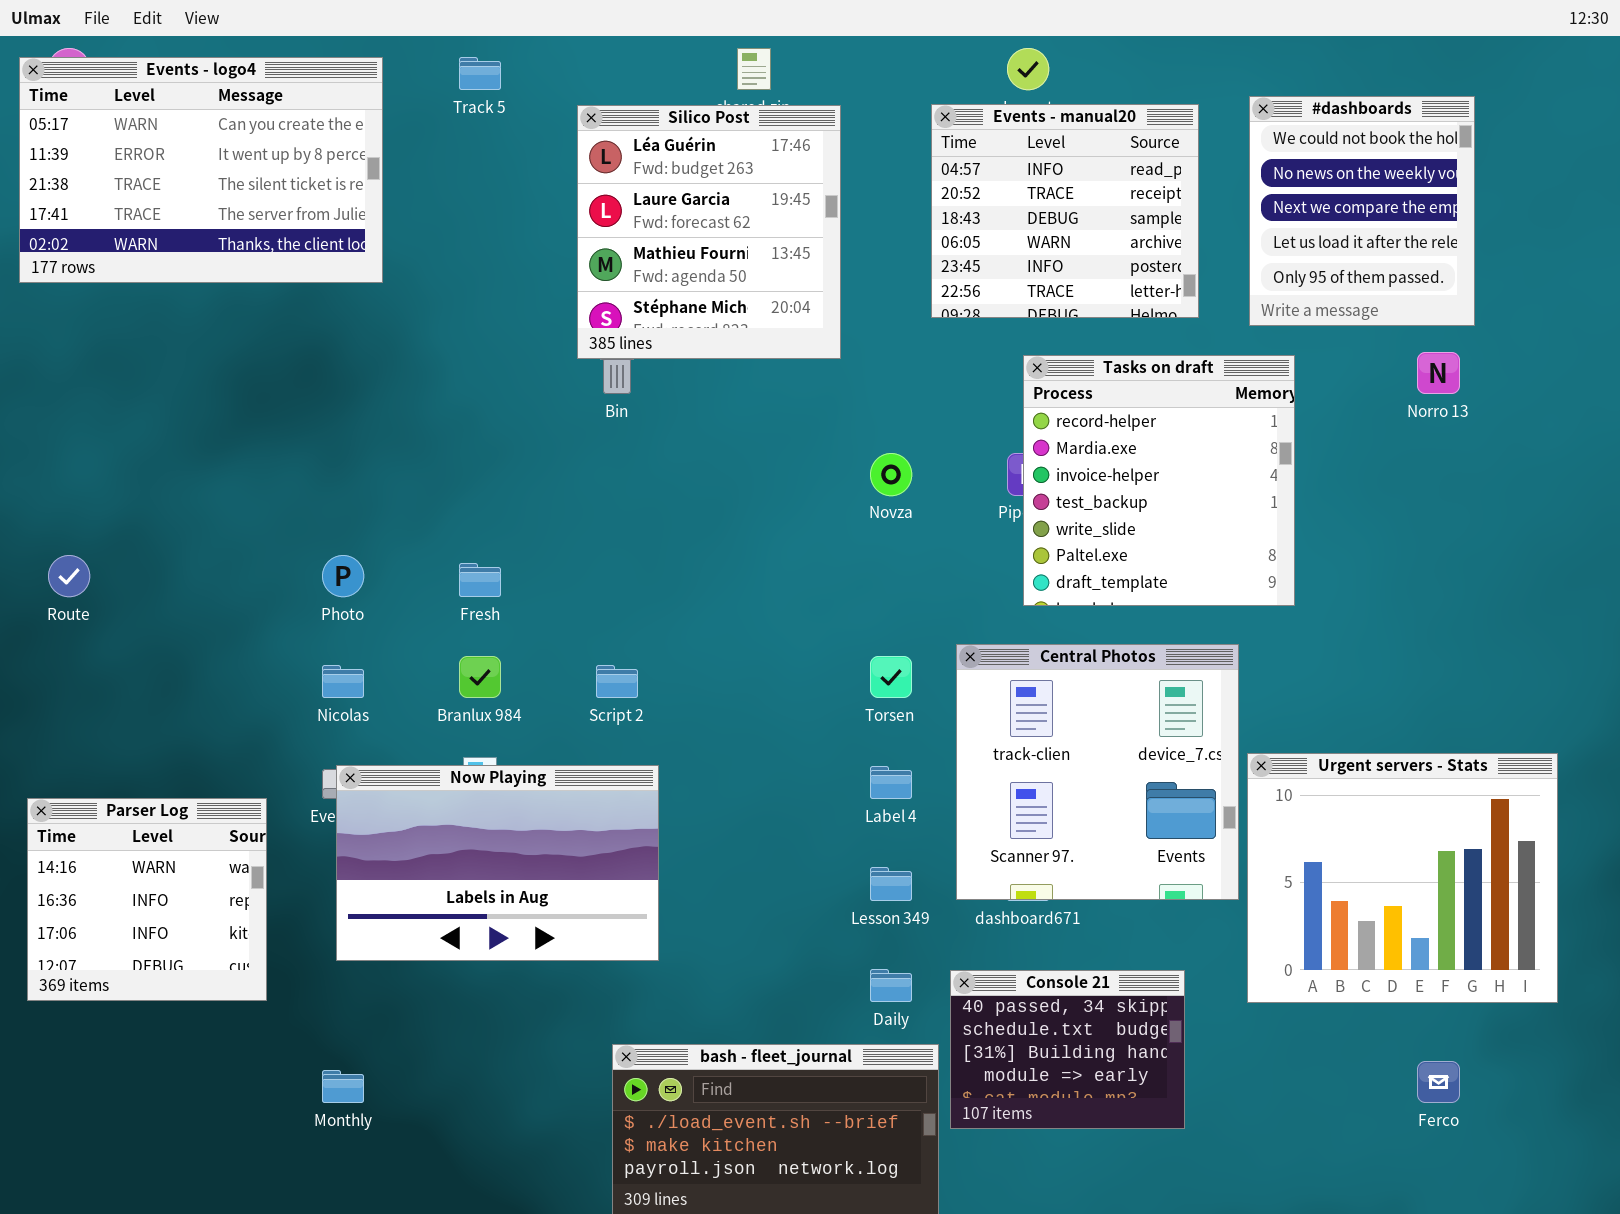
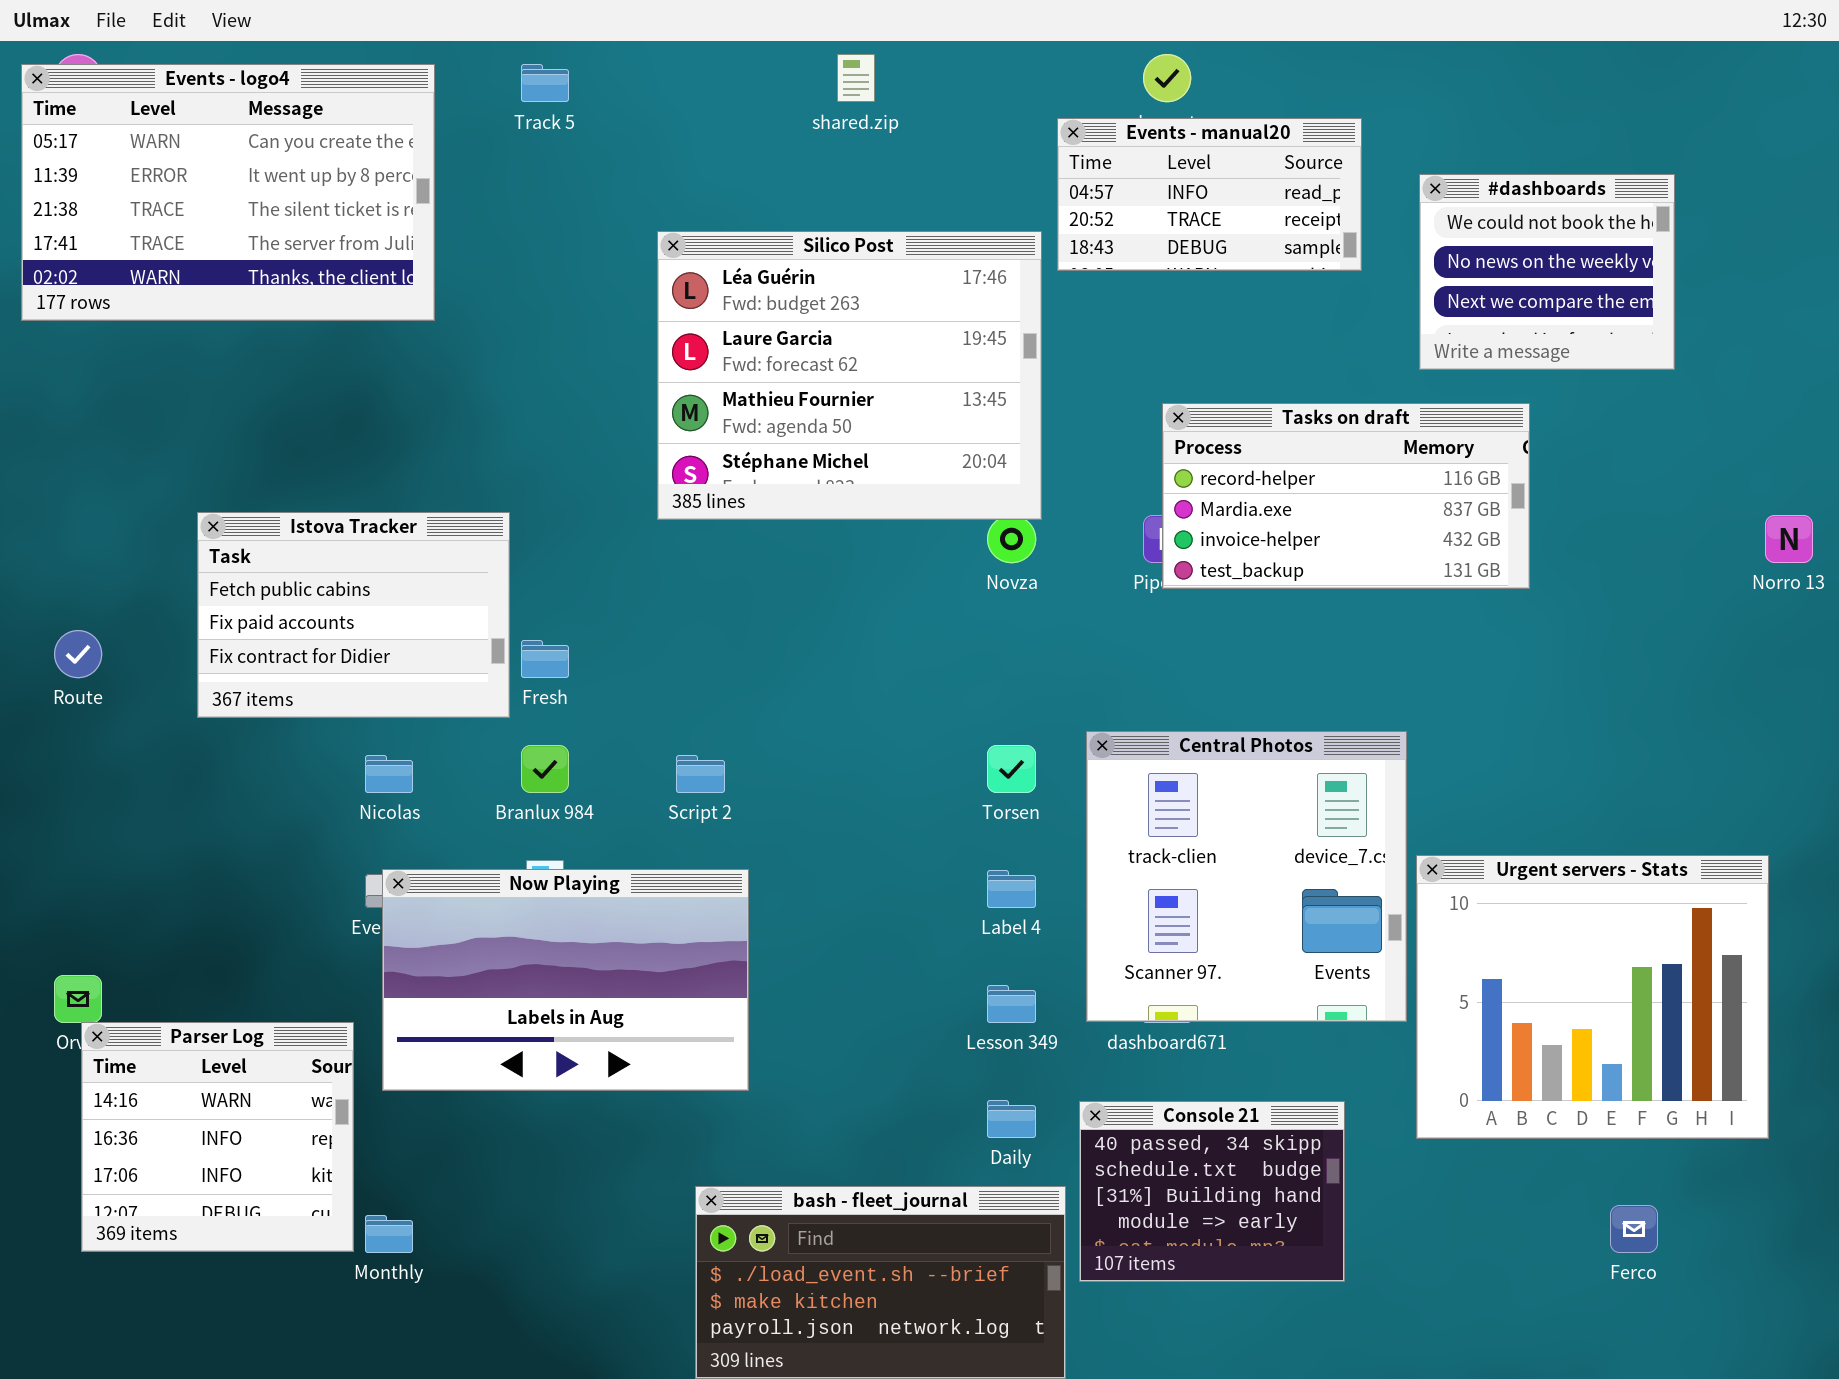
#dashboards: [1249,96,1475,326] -> [1419,174,1675,370], resized
Events - manual20: [931,104,1199,318] -> [1057,118,1362,271], resized
Silico Post: [577,105,841,359] -> [657,231,1042,520], moved, resized
Norro 13: [1417,352,1460,394] -> [1765,515,1813,563], moved
Tasks on draft: [1023,355,1295,606] -> [1162,403,1530,589], resized
Istova Tracker: none -> [197,512,510,718], opened
Parser Log: [27,798,267,1001] -> [81,1022,354,1252], moved

